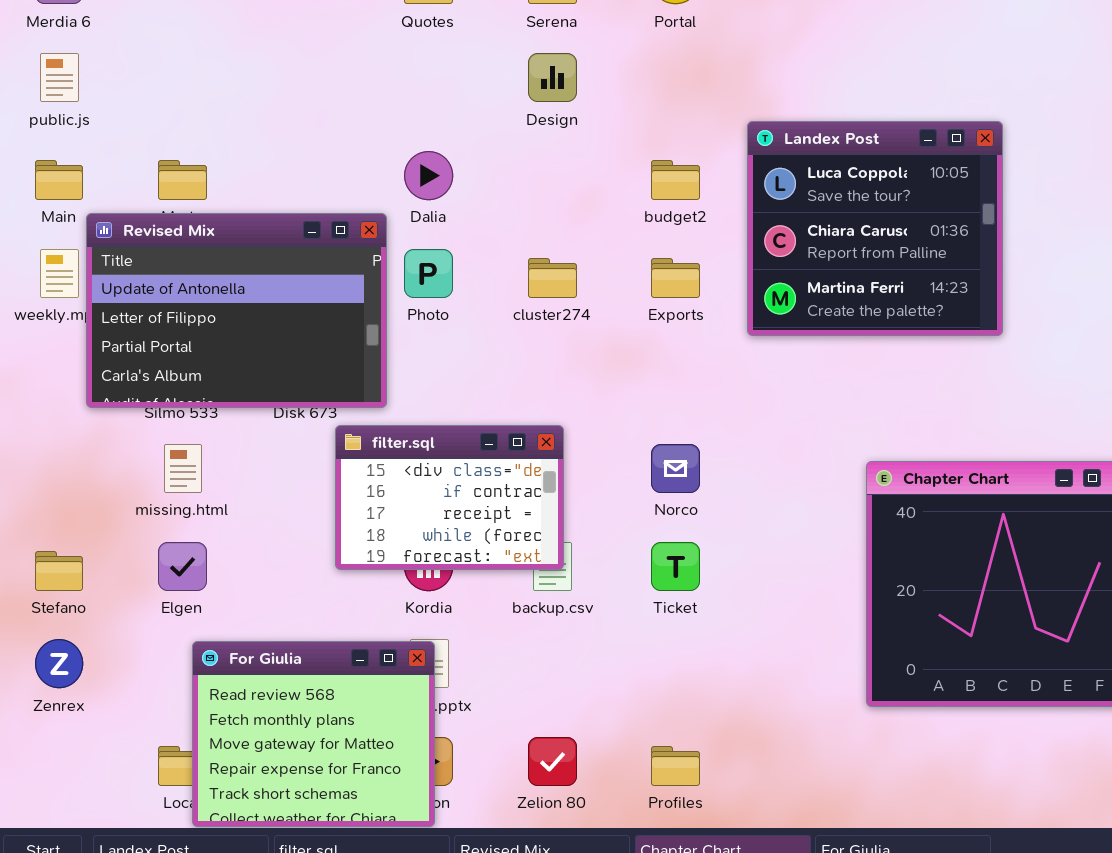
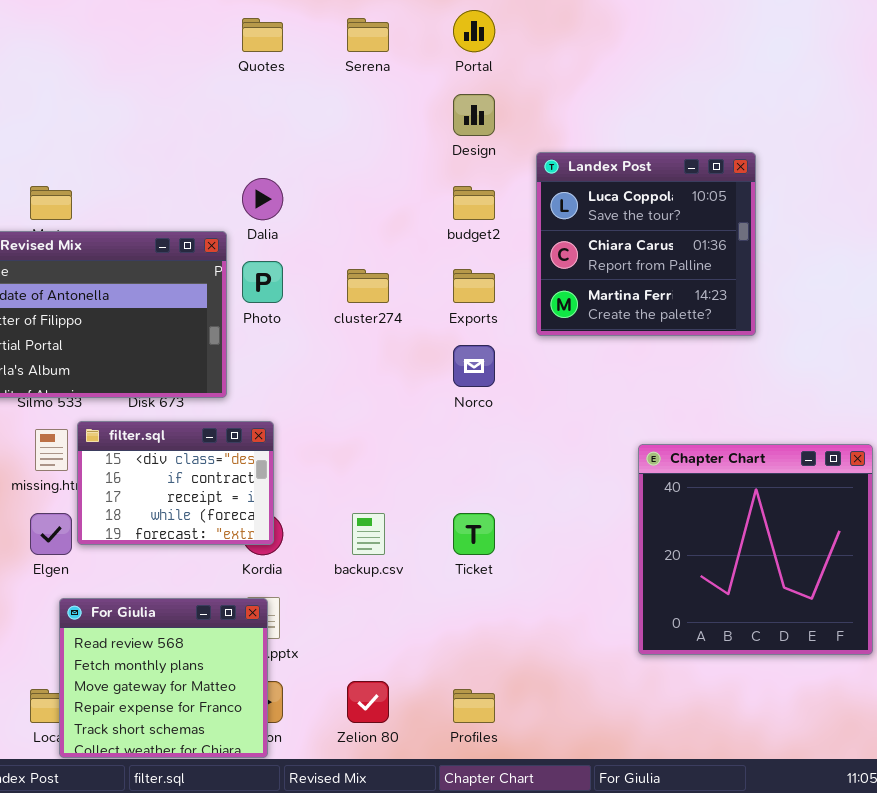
Design: [528,53,577,102] -> [453,94,495,136], moved
filter.sql: [335,425,564,570] -> [77,421,274,545], moved
Norco: [651,444,700,493] -> [453,345,495,387], moved

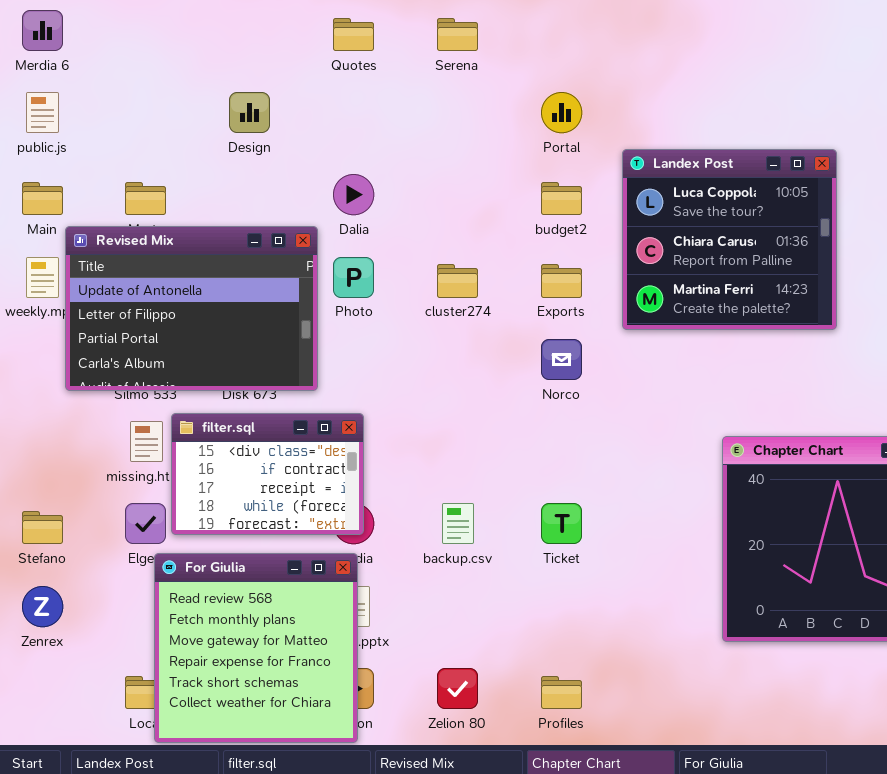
Portal: [453,10,495,52] -> [541,92,582,133], moved
Design: [453,94,495,136] -> [229,92,270,133], moved
For Giulia: [59,598,268,758] -> [154,553,358,743], resized

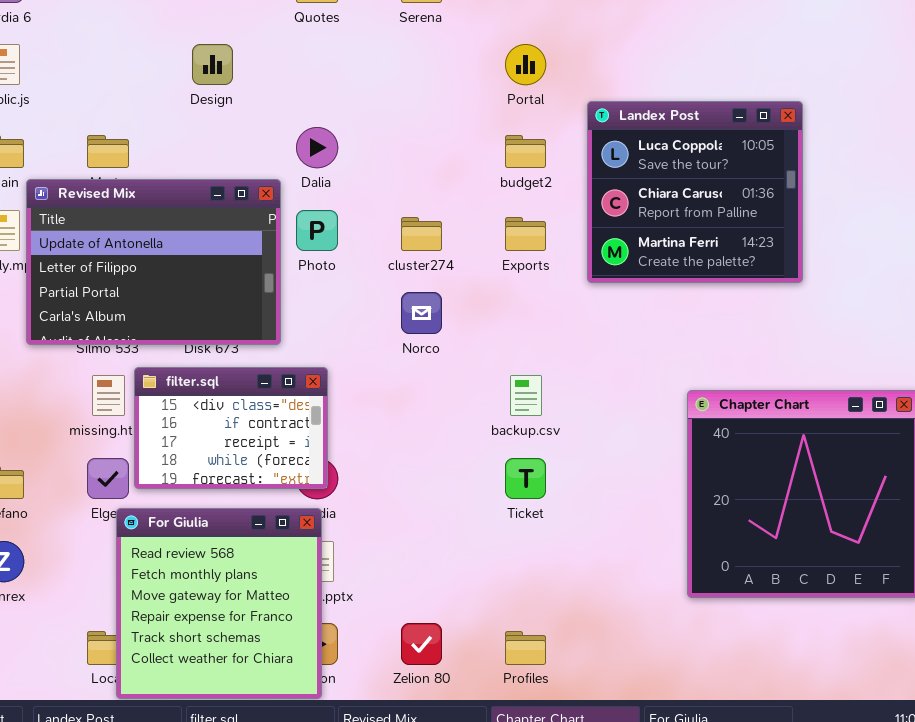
Norco: [541,339,582,380] -> [401,292,442,334], moved
backup.csv: [442,503,474,544] -> [510,375,542,416], moved

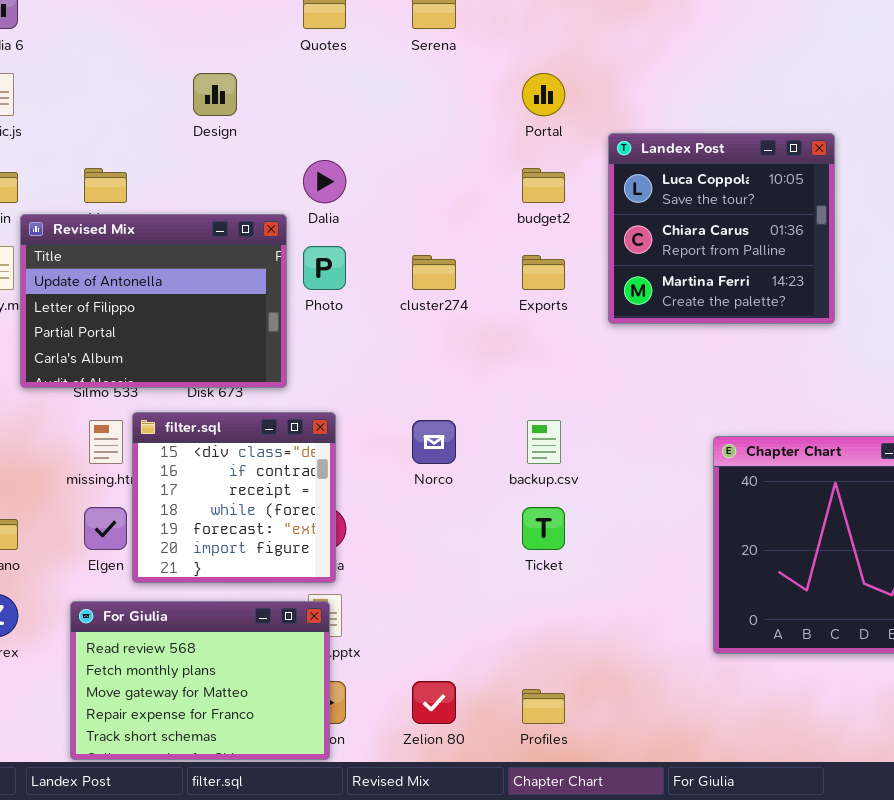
Norco: [401,292,442,334] -> [412,420,456,464], moved
filter.sql: [134,367,328,489] -> [132,412,336,583], resized
For Giulia: [116,508,322,699] -> [70,601,330,760], resized

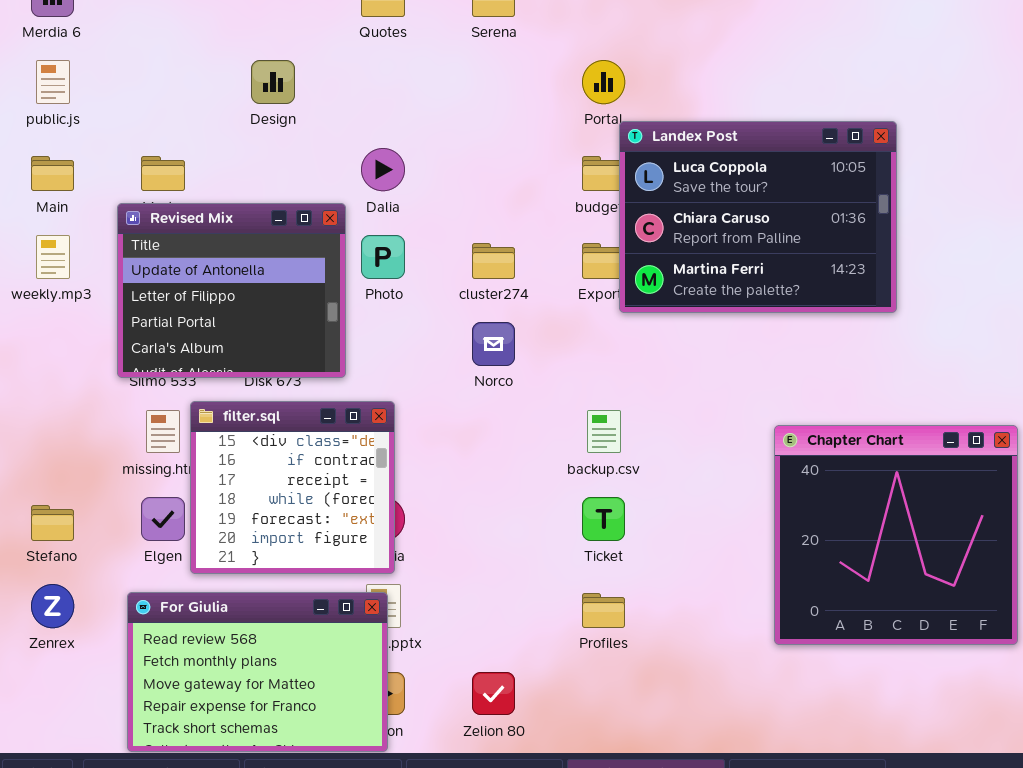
Landex Post: [608,133,835,324] -> [619,121,897,313], resized
Revised Mix: [20,214,287,388] -> [117,203,346,378], resized
Norco: [412,420,456,464] -> [472,322,515,366], moved
Profiles: [522,689,565,724] -> [582,593,625,628], moved

